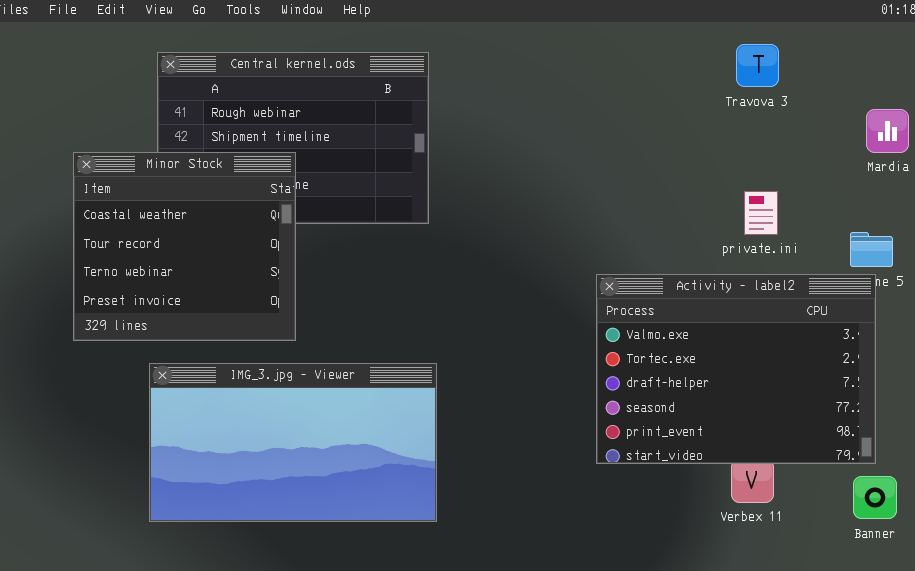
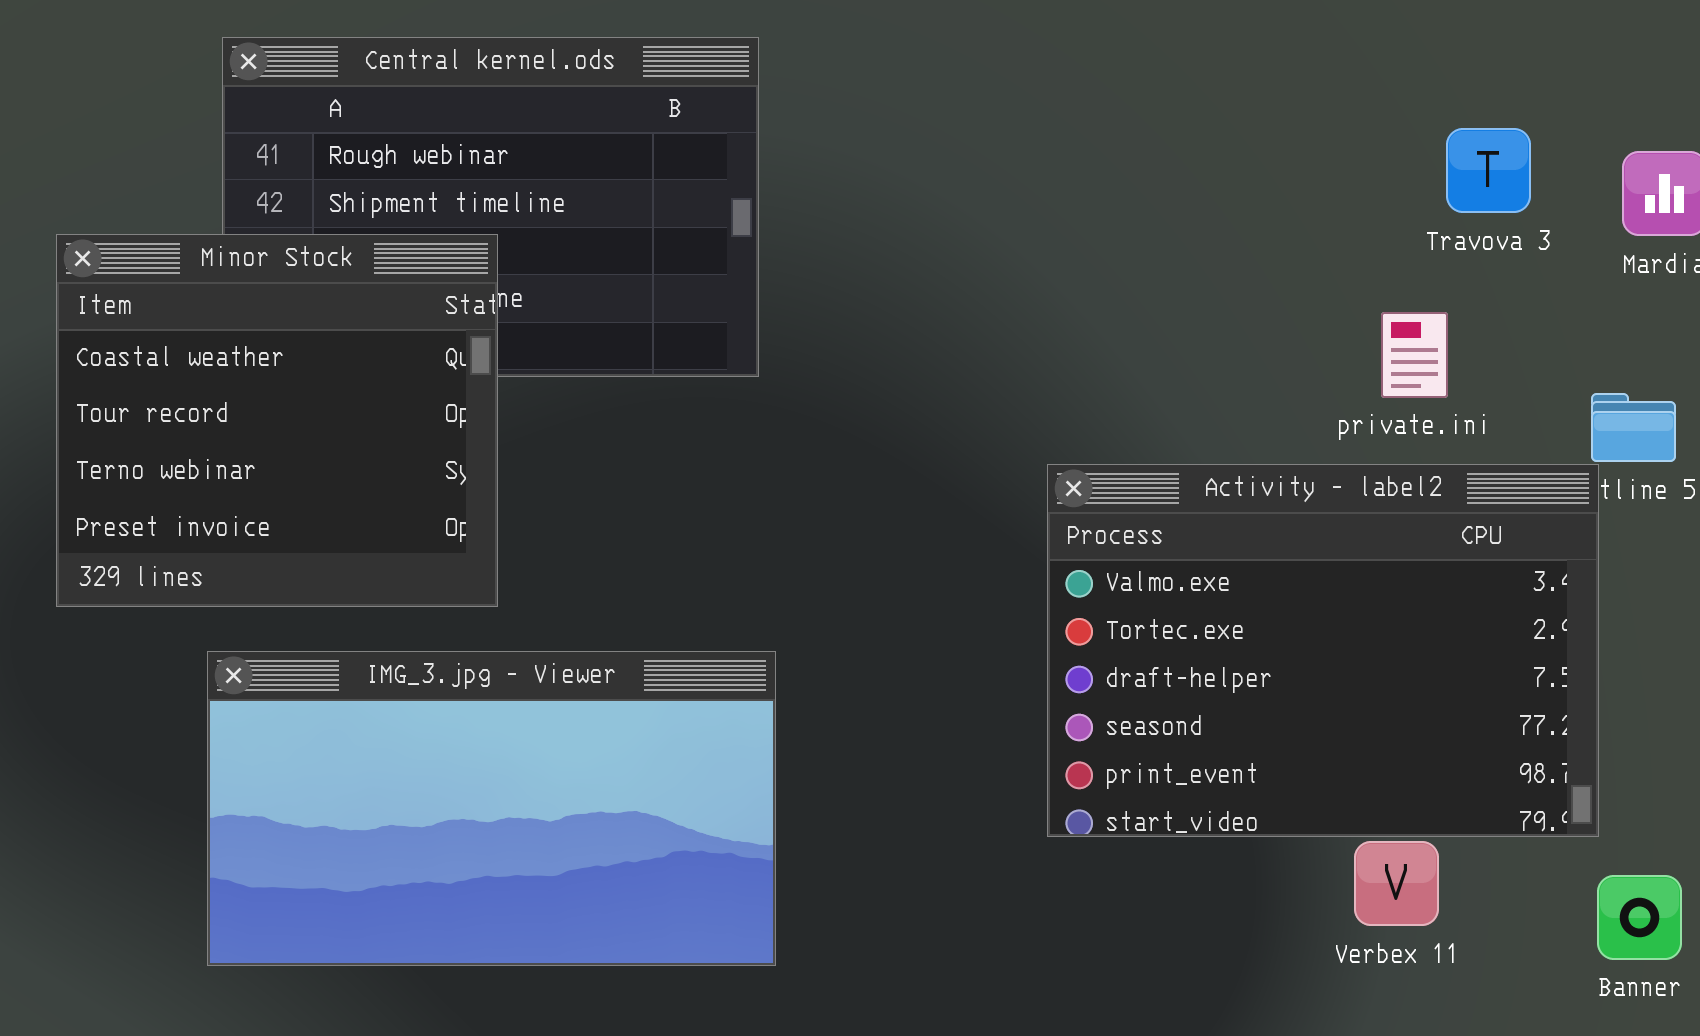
Travova 3: [736,44,779,87] -> [1446,128,1531,213], moved
Activity - label2: [596,274,876,464] -> [1047,464,1599,837], moved

